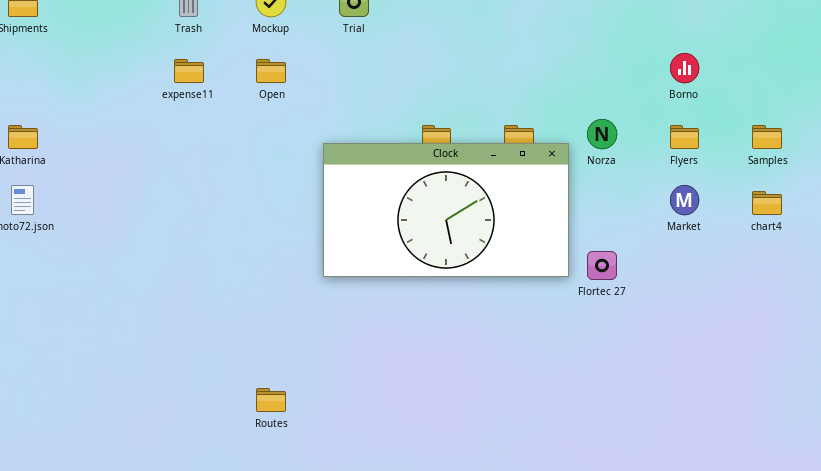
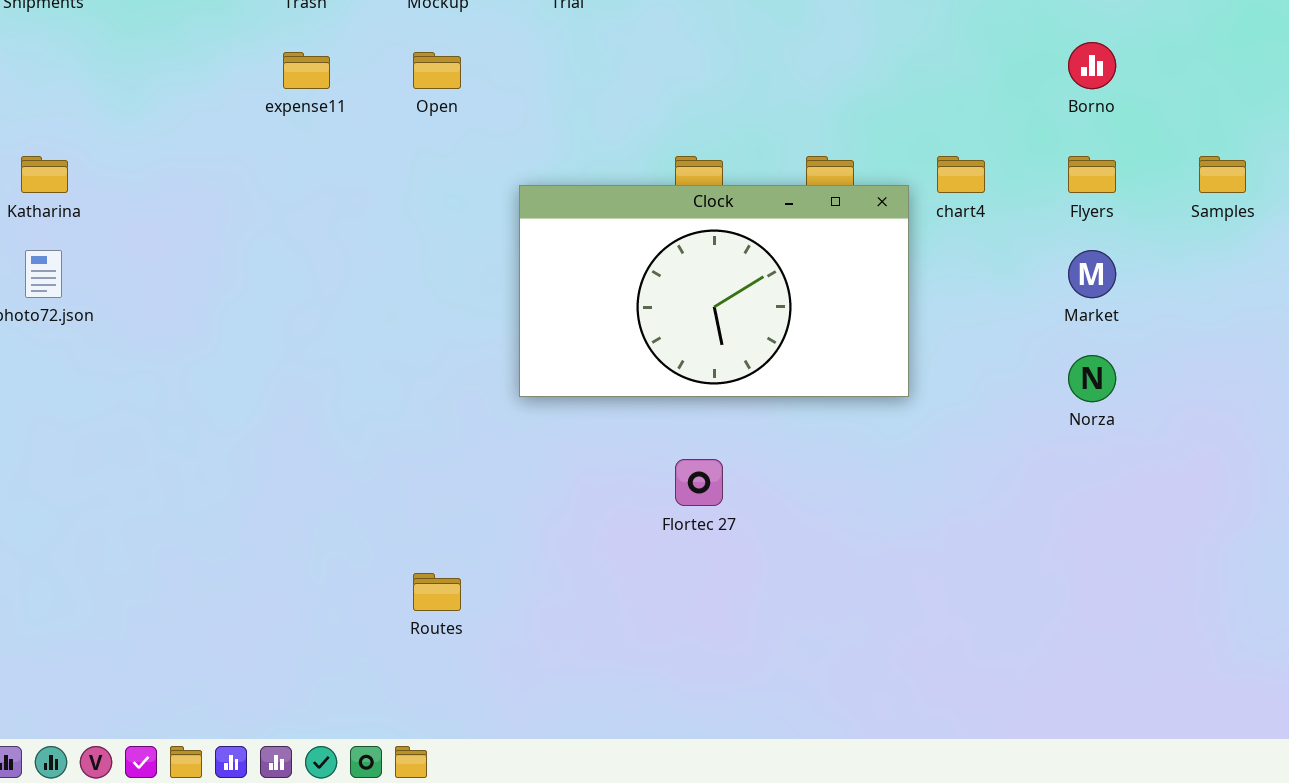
Norza: [587,119,617,149] -> [1068,355,1116,402], moved
chart4: [752,191,782,215] -> [937,156,985,193], moved
Flortec 27: [587,251,617,280] -> [675,459,723,506], moved

